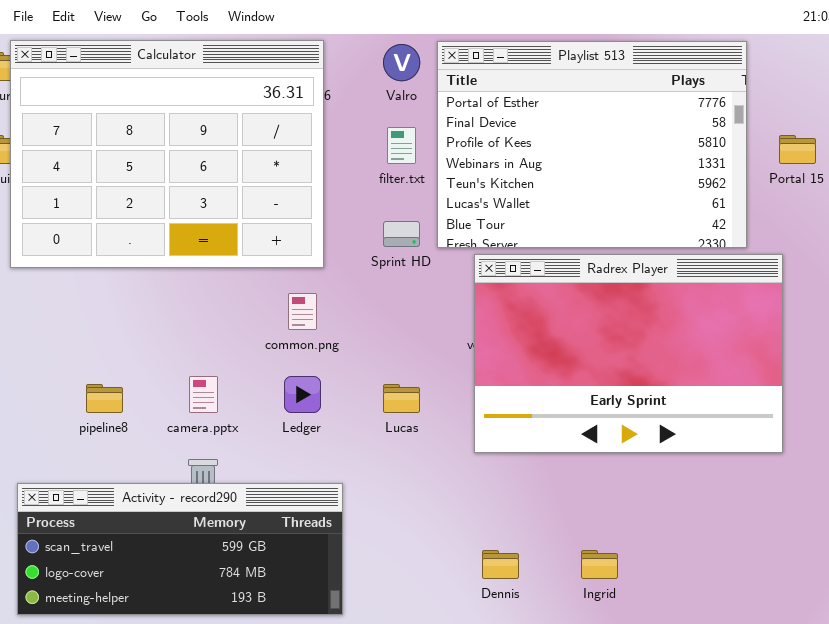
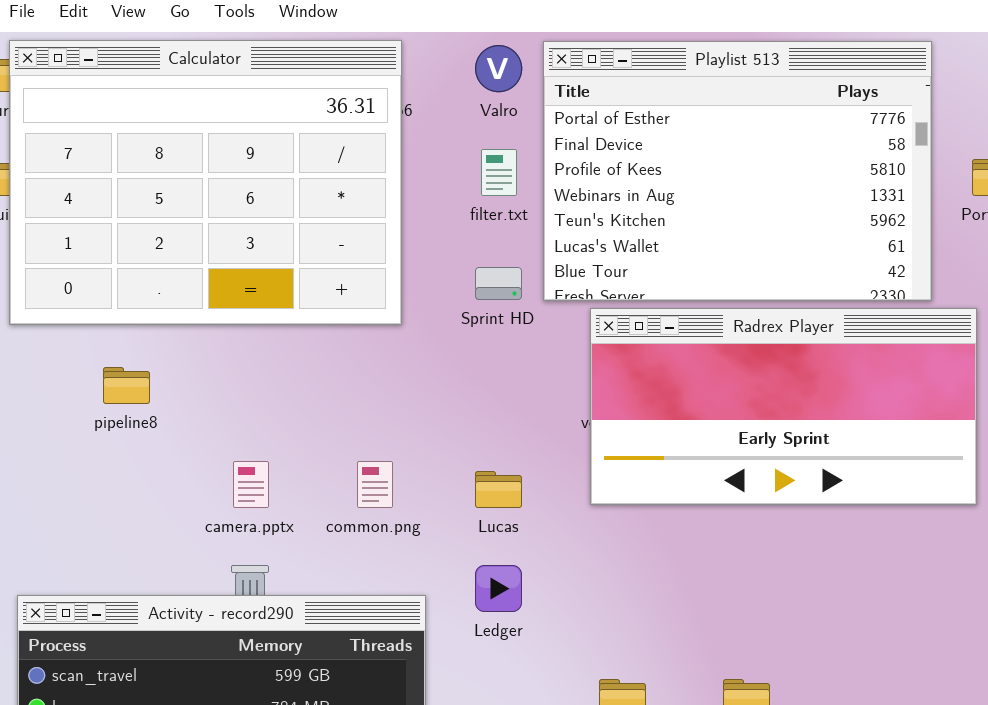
Radrex Player: [474,254,783,453] -> [590,308,977,505], resized
common.png: [288,293,317,330] -> [357,461,393,508], moved
Ledger: [284,376,321,413] -> [475,565,522,612], moved
pipeline8: [86,384,123,413] -> [103,367,150,404], moved

